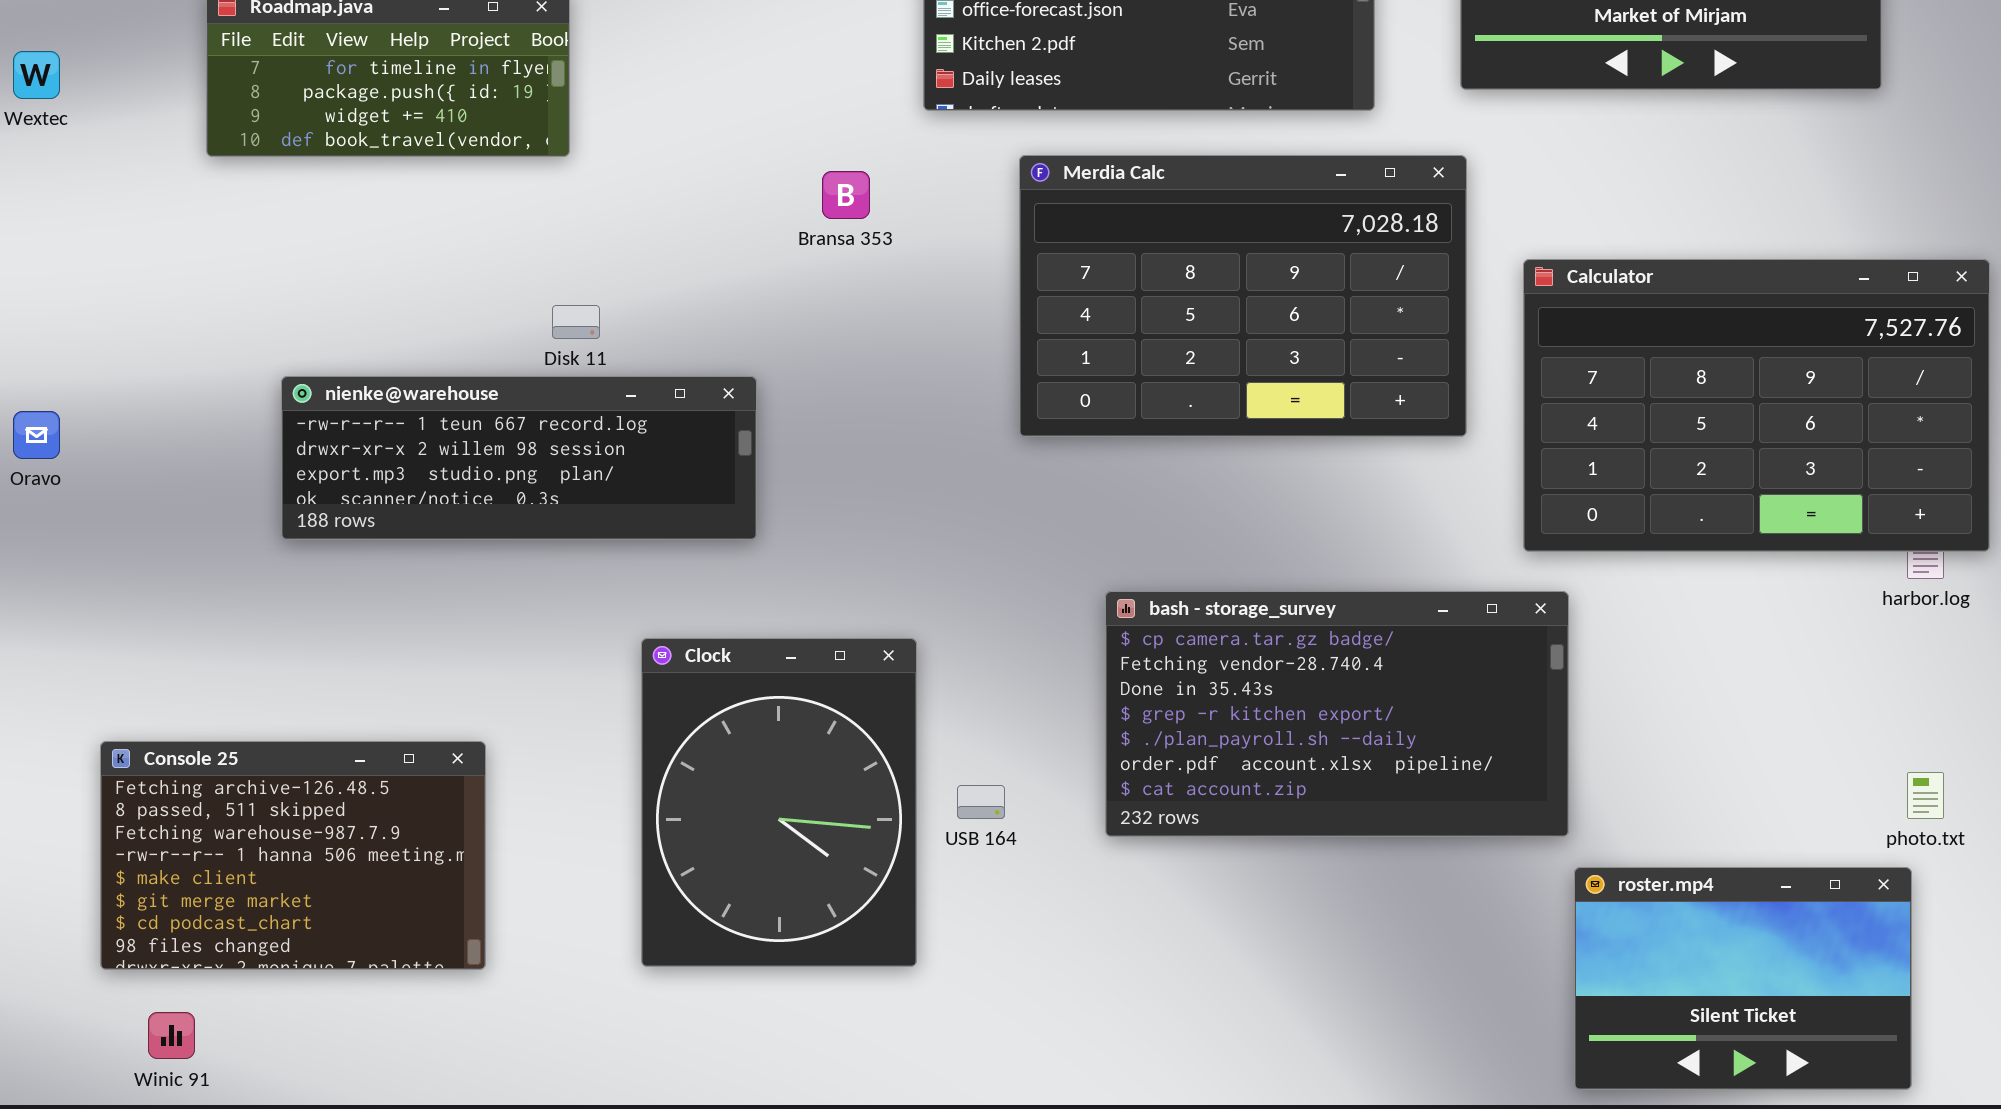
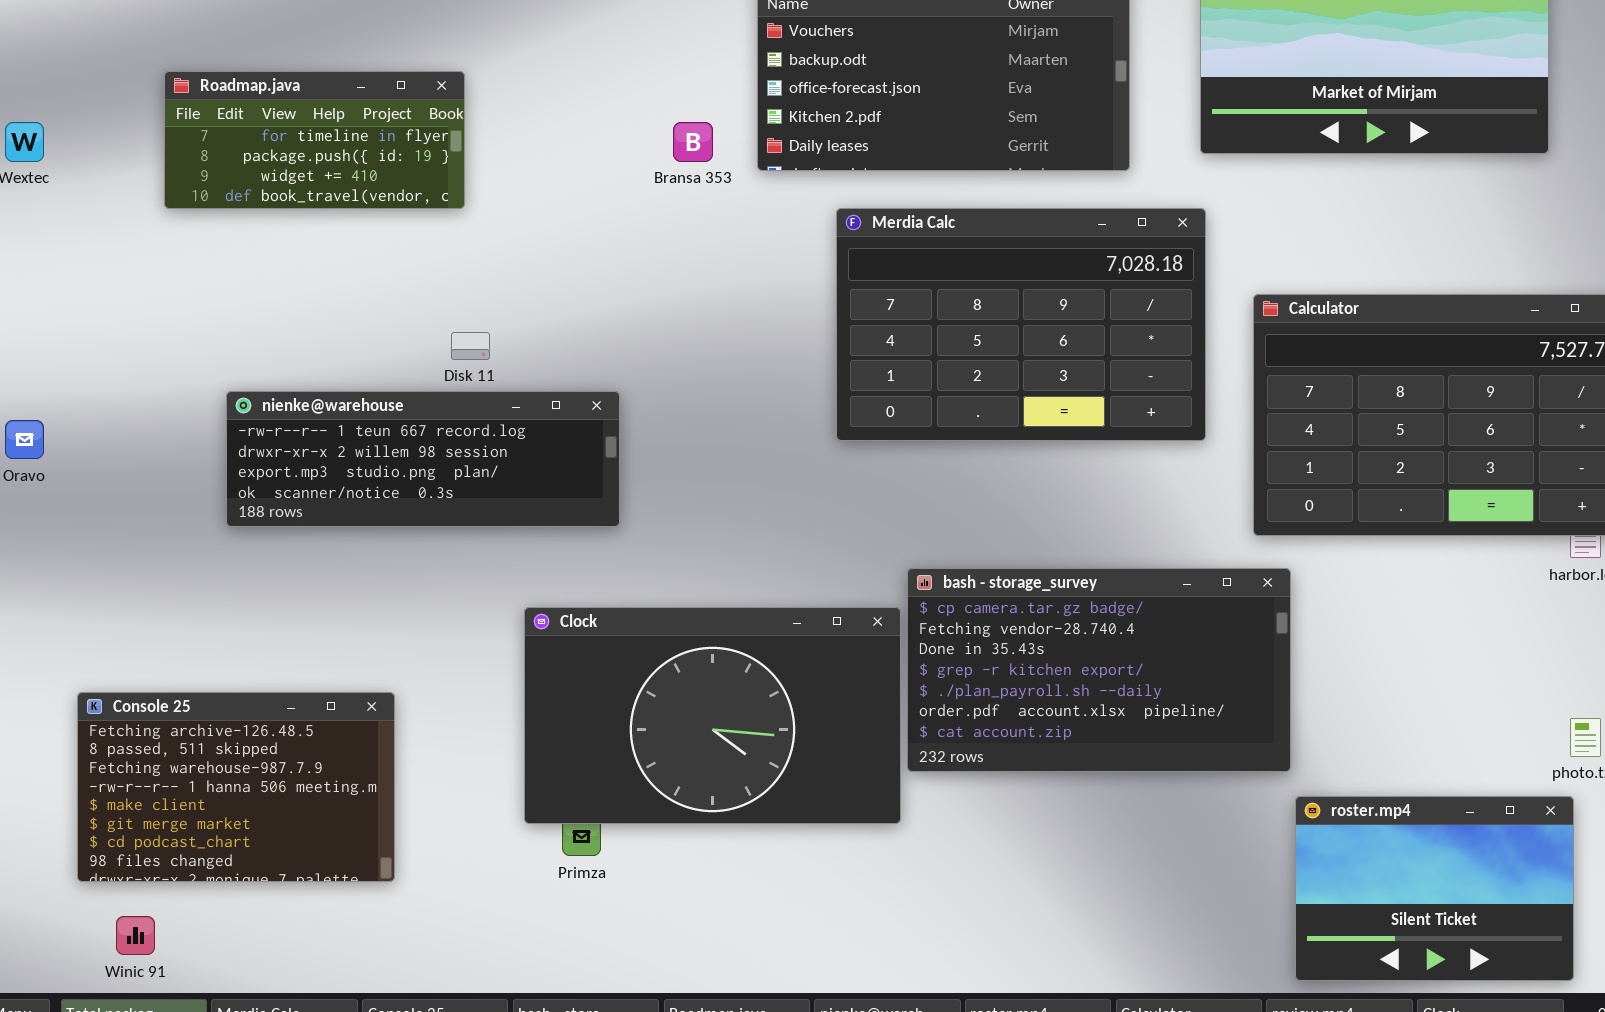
Bransa 353: [822,171,870,219] -> [673,122,713,162], moved
Clock: [641,638,917,967] -> [524,607,901,824], resized

